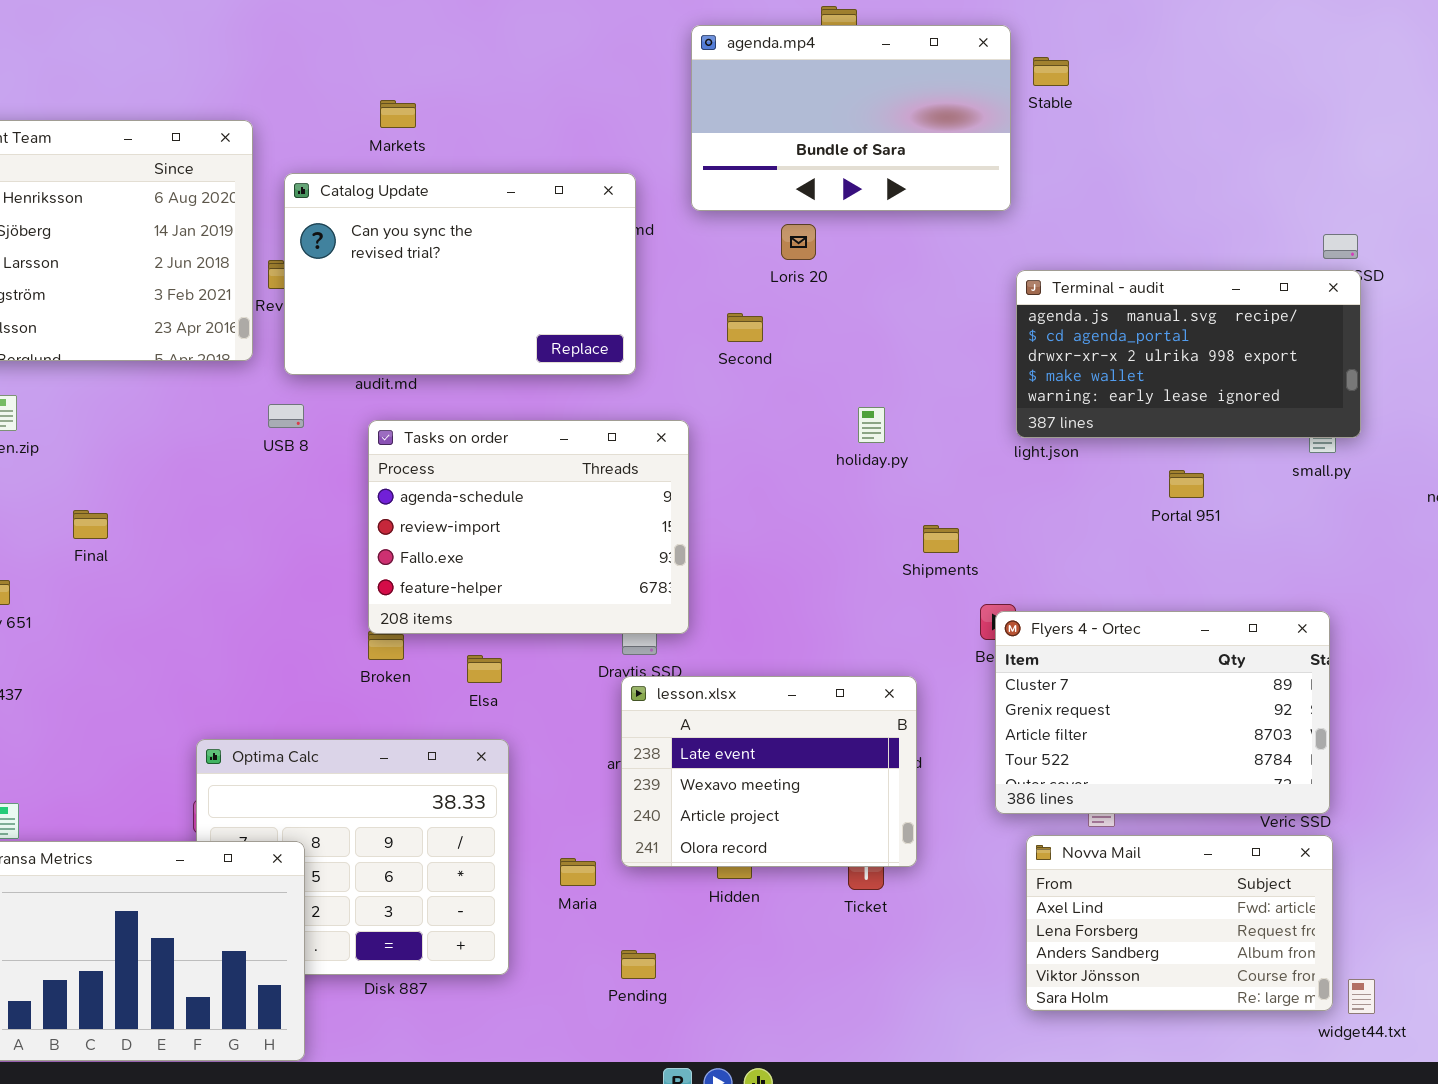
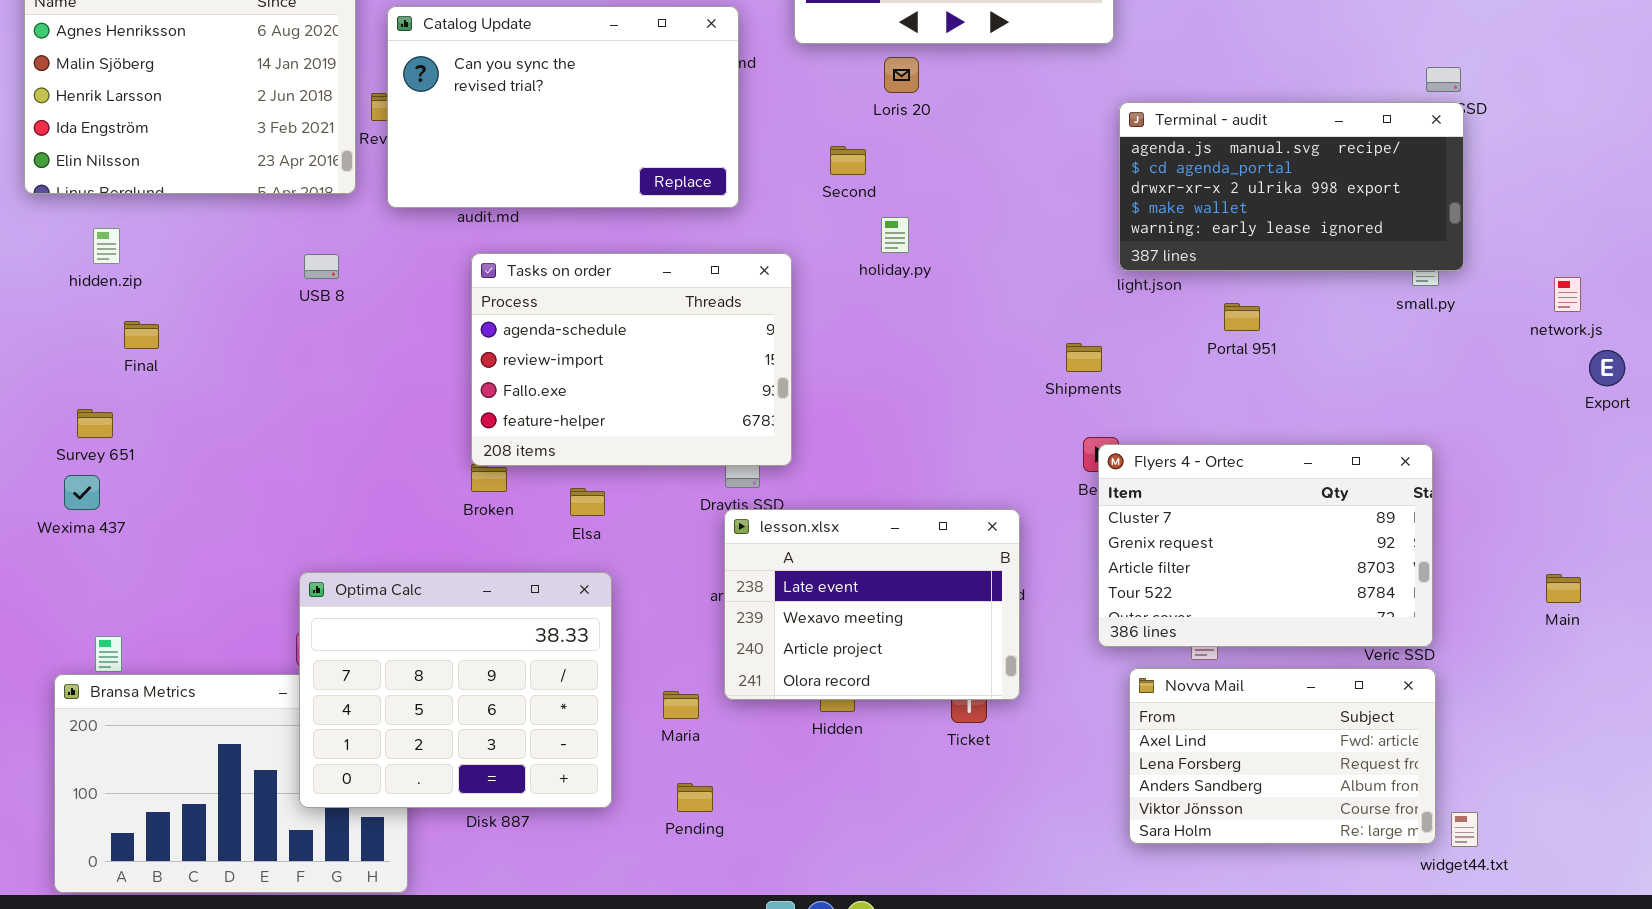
USB 8: [268,404,304,428] -> [304,254,339,279], moved
holiday.py: [858,407,885,443] -> [881,217,909,253], moved
Portal 951: [1169,470,1204,498] -> [1224,303,1260,331], moved
Final: [73,510,108,539] -> [124,321,159,349], moved
Shipments: [923,525,959,553] -> [1066,343,1102,372], moved
Optima Calc: [196,739,509,975] -> [299,572,612,808], raised
Pending: [621,950,656,979] -> [677,783,713,812], moved

